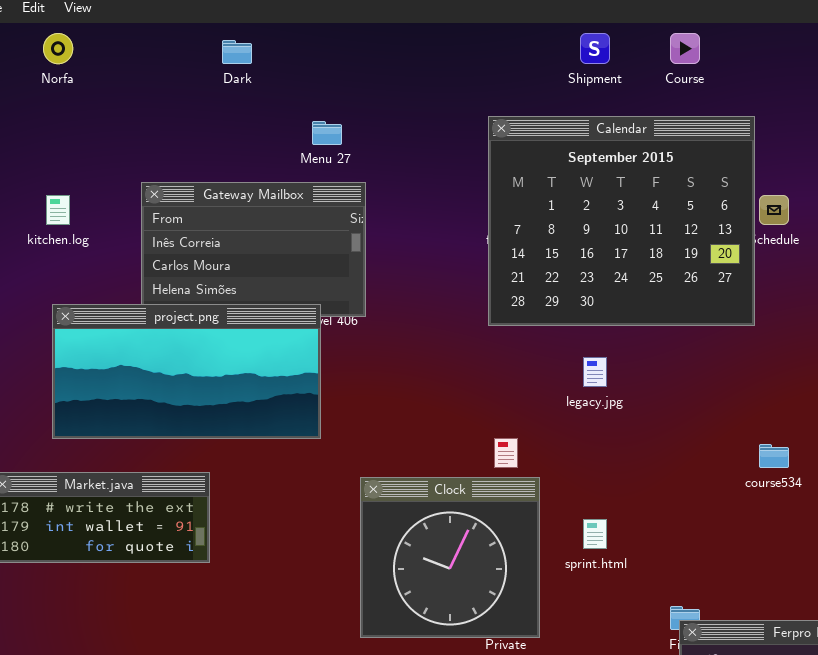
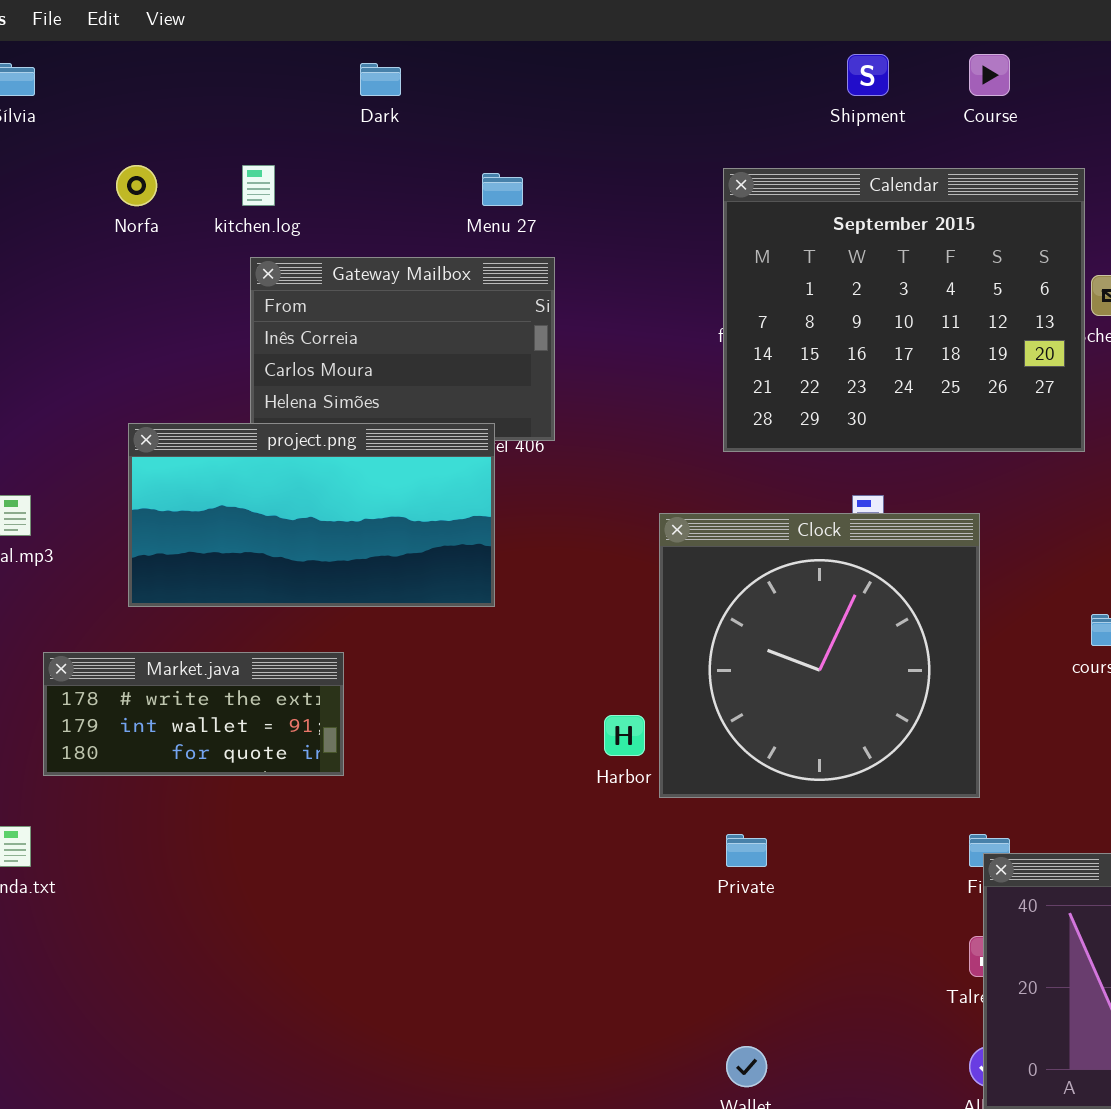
Norfa: [43,33,73,64] -> [116,165,157,206], moved
kitchen.log: [46,195,70,225] -> [242,165,275,206], moved
Clock: [360,477,540,638] -> [659,513,980,798], moved, resized

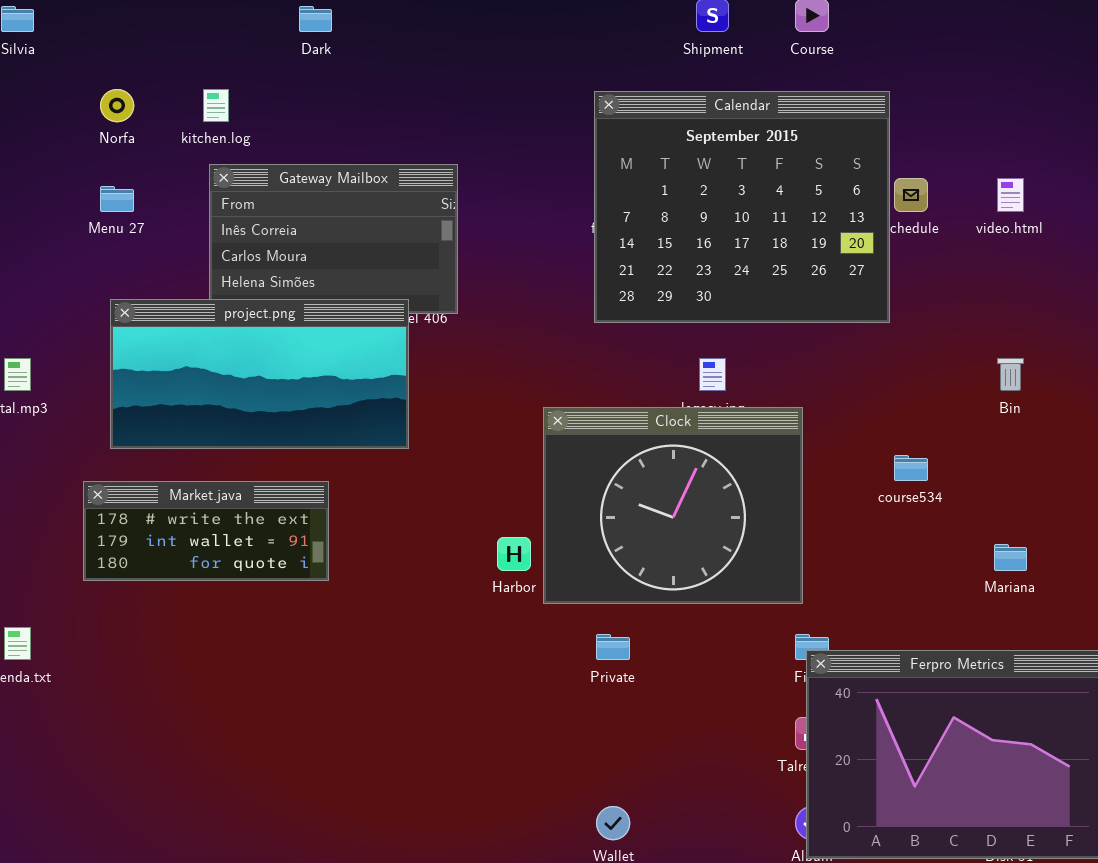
Menu 27: [482,173,523,206] -> [100,186,134,212], moved
Clock: [659,513,980,798] -> [543,407,803,604], resized
Market.java: [43,652,344,776] -> [83,481,329,581], moved

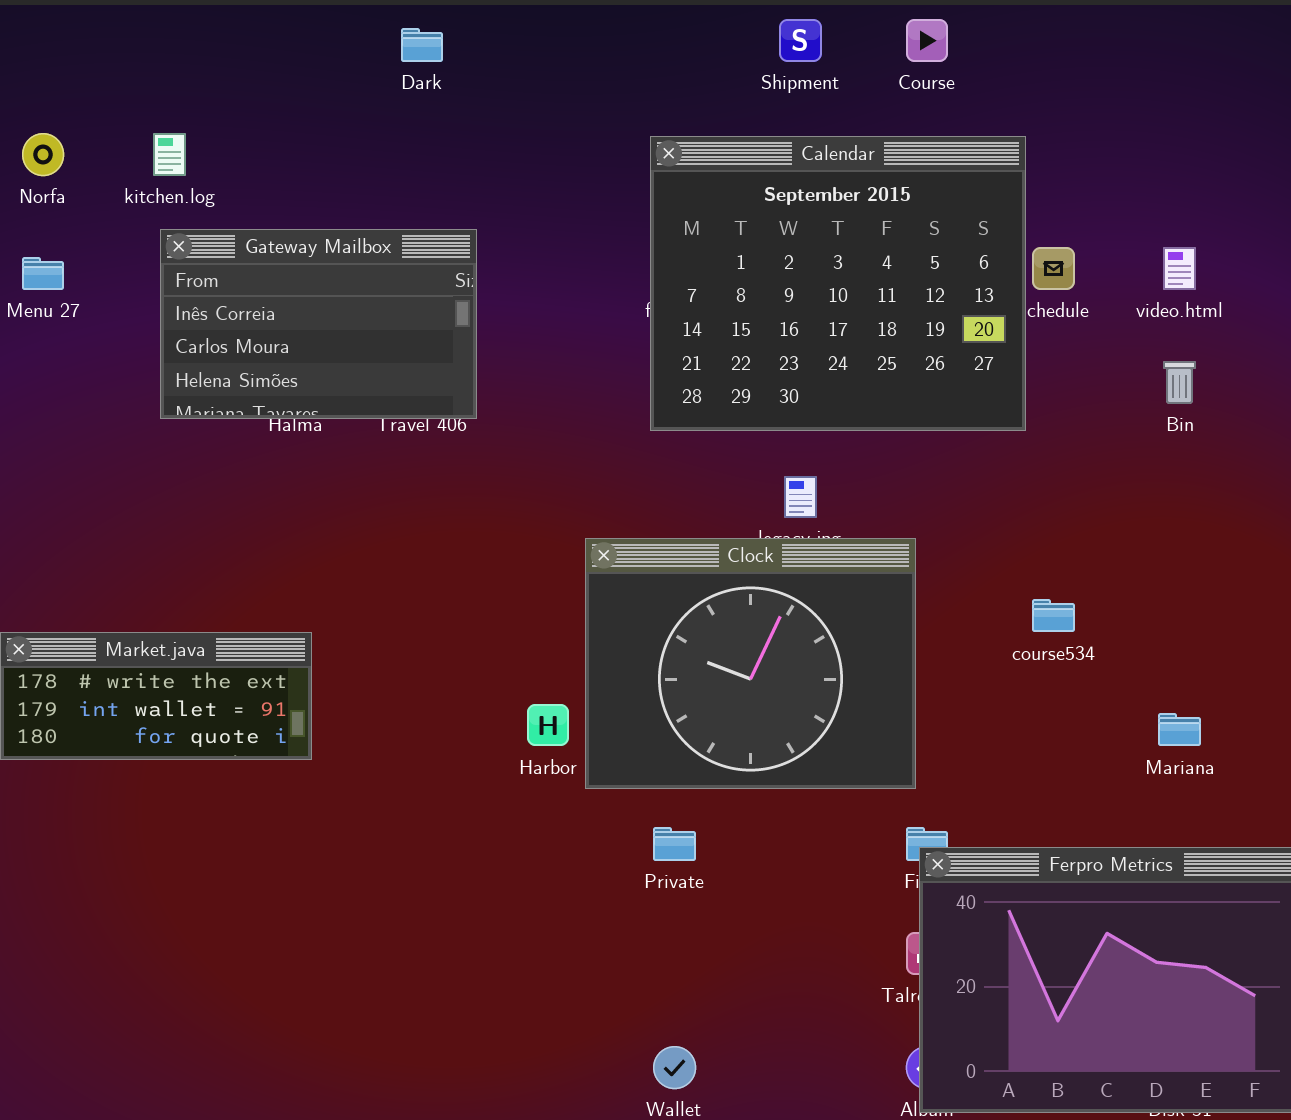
Dark: [299,6,332,32] -> [401,28,443,62], moved
project.png: [110,299,409,449] -> none, closed
Bin: [997,358,1024,391] -> [1163,361,1196,404], moved

